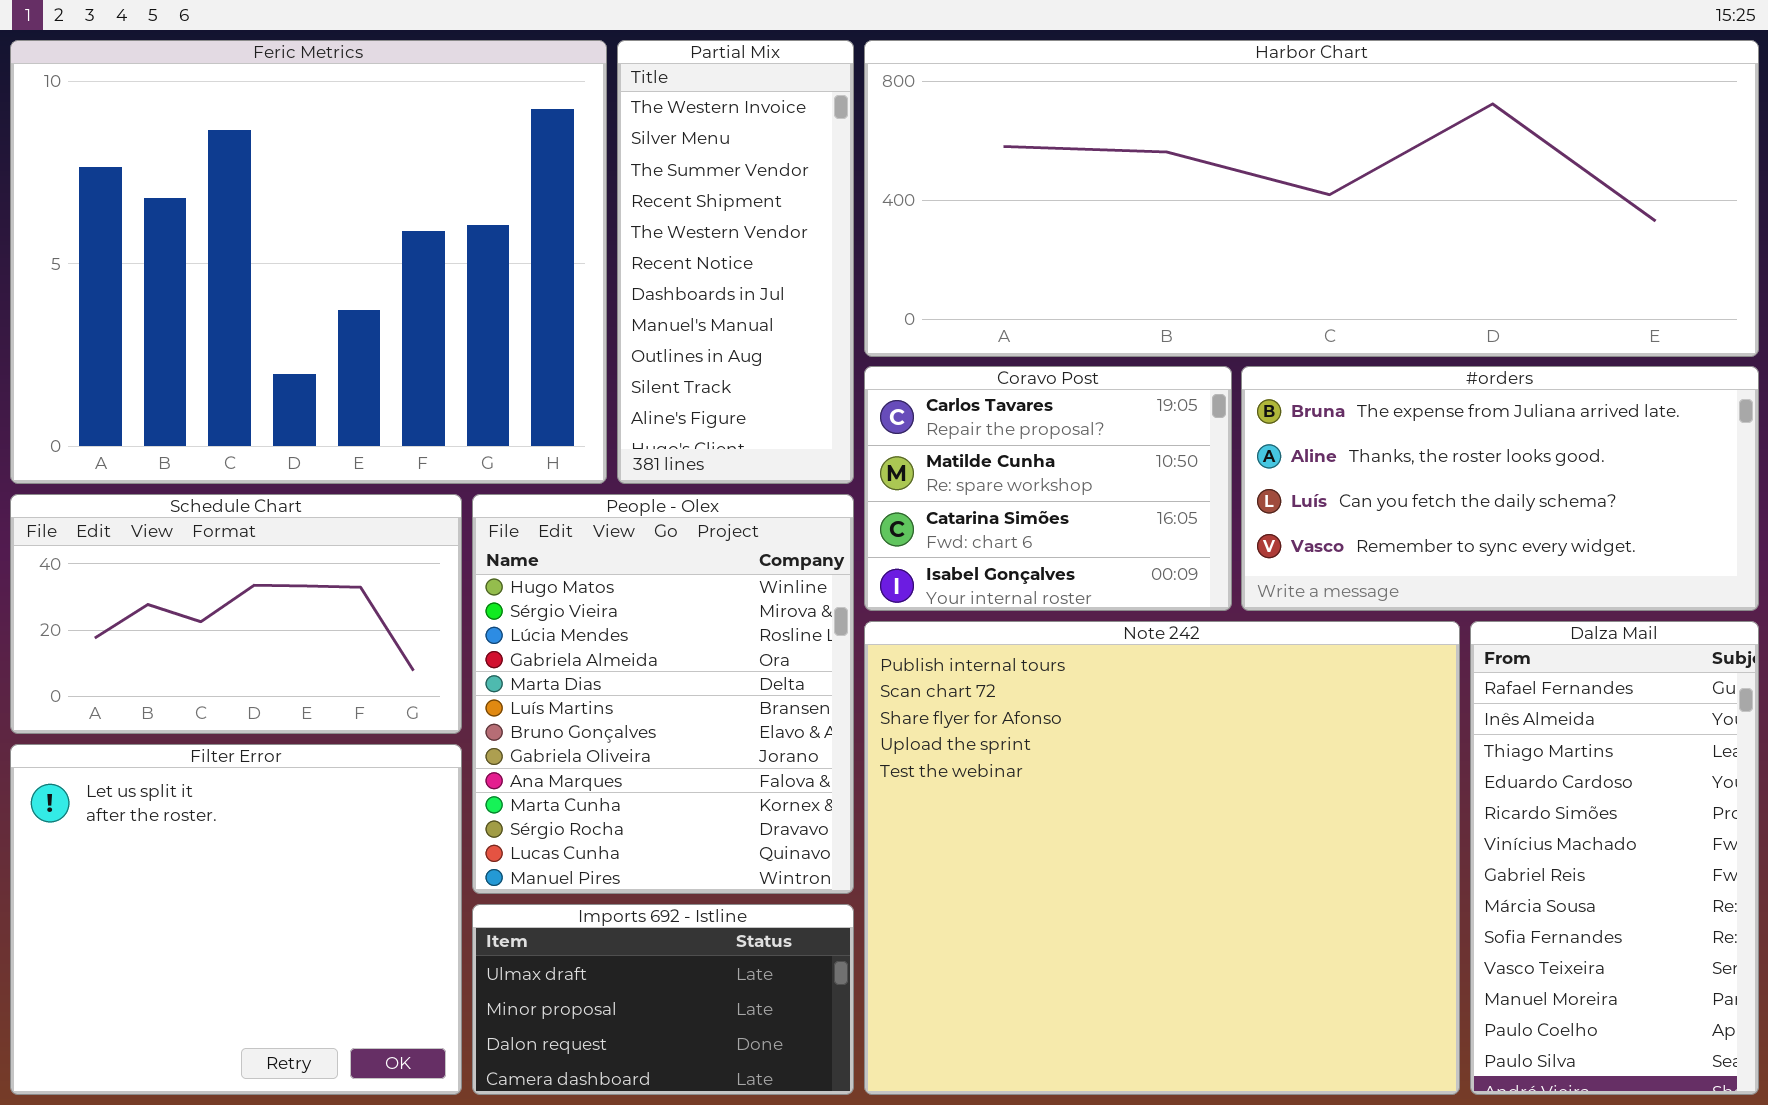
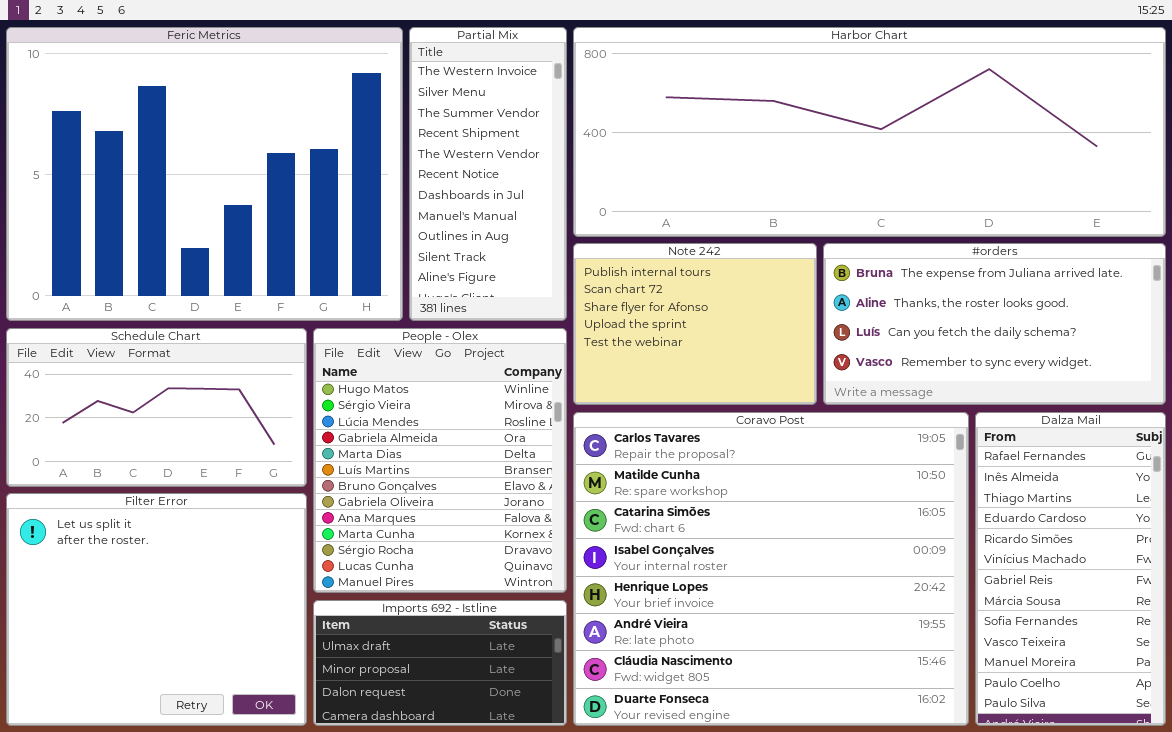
Coravo Post: [864,366,1232,611] -> [573,412,969,726], moved, resized
Note 242: [864,621,1460,1095] -> [573,243,817,405], moved, resized

